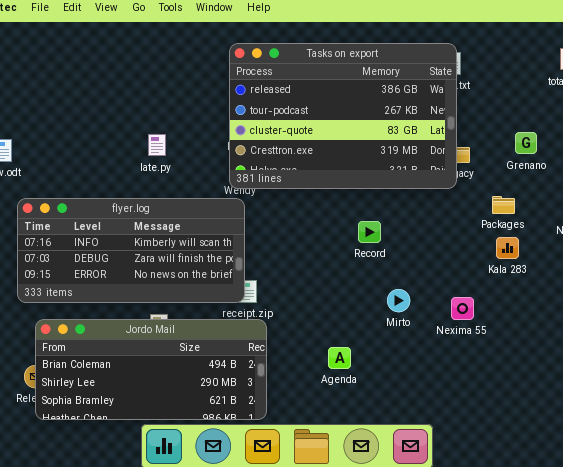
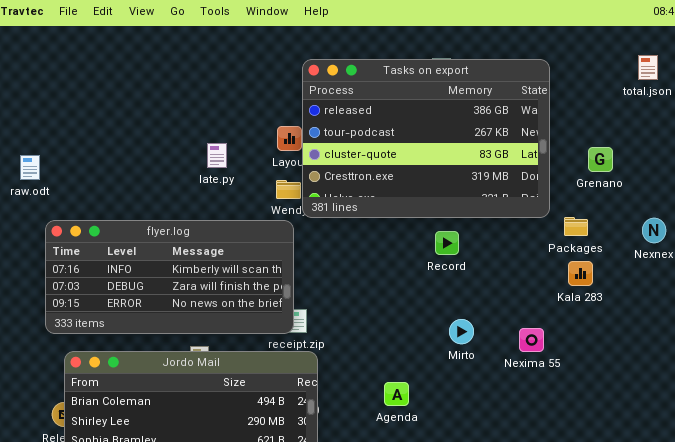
Tasks on export: [229,43,457,189] -> [302,59,550,218], moved
late.py: [148,134,166,156] -> [207,143,227,168], moved
Record: [358,221,381,243] -> [435,231,459,255], moved

